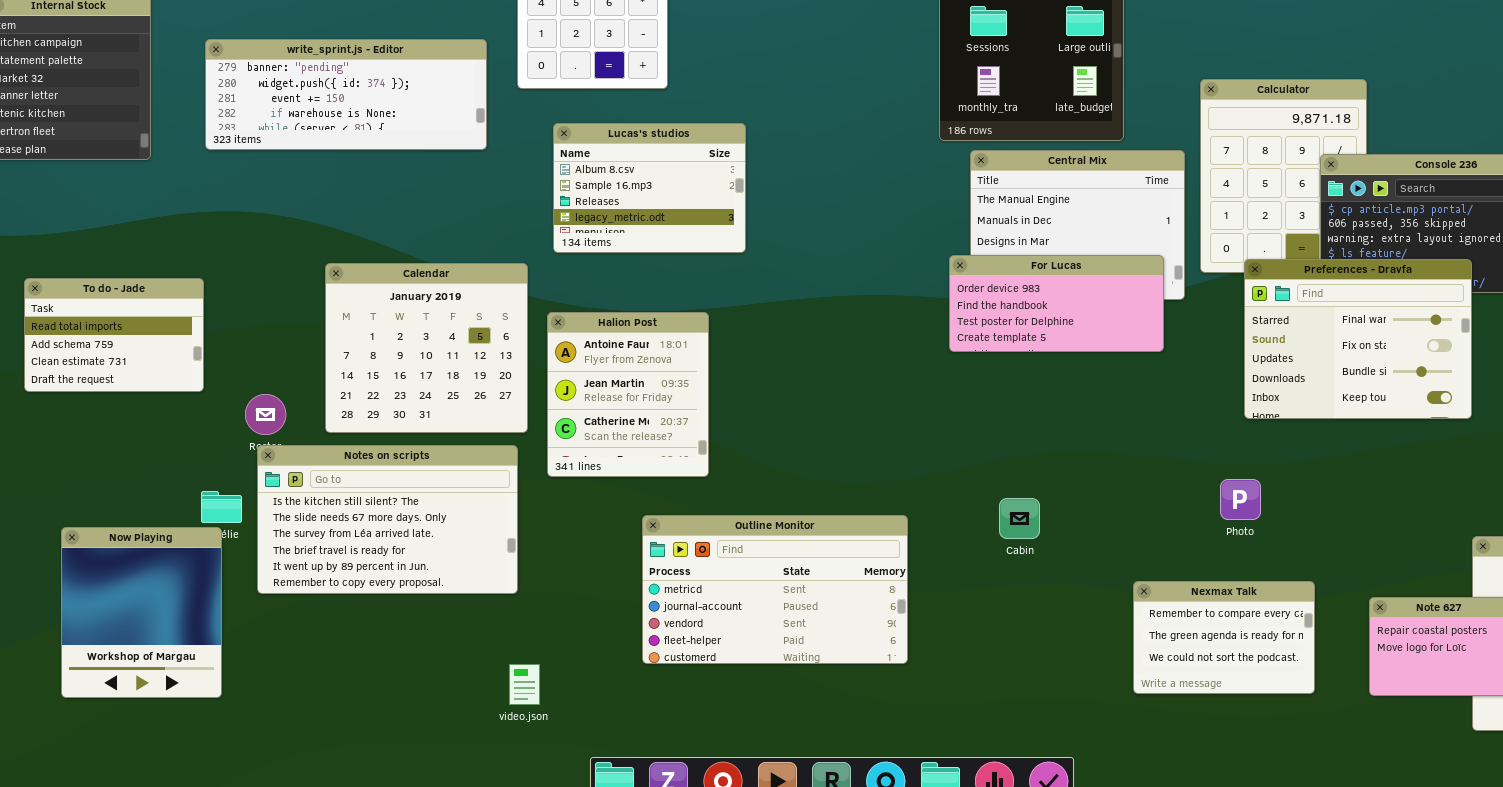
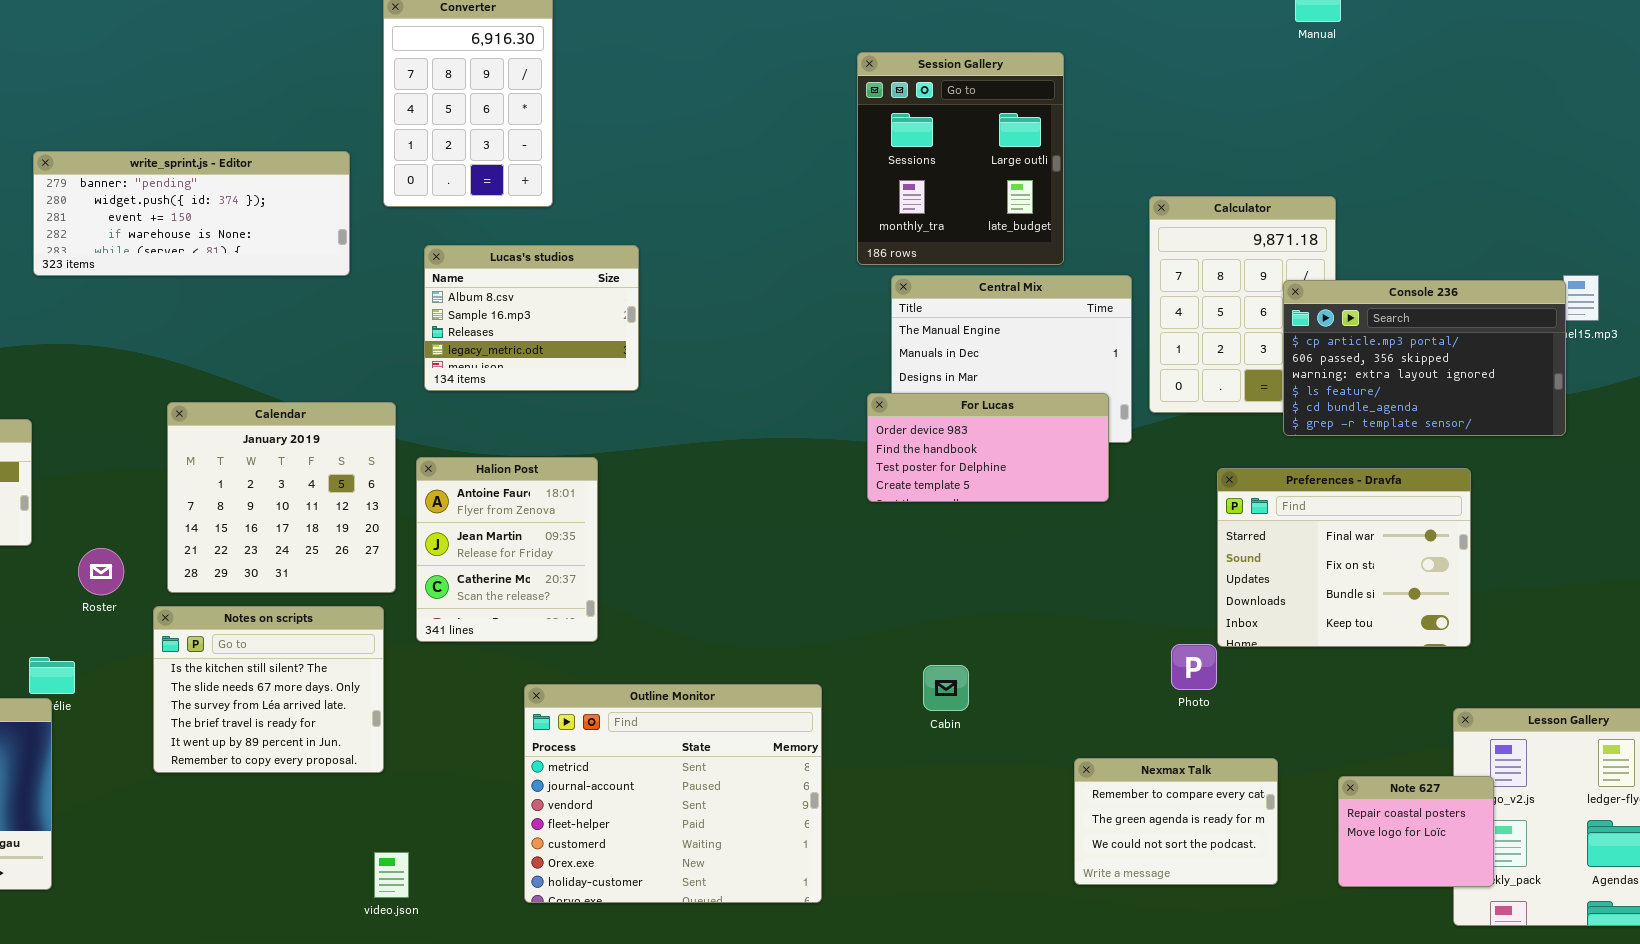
Preferences - Dravfa: [1244,259,1472,419] -> [1217,468,1471,647], moved
Notes on scripts: [257,445,518,594] -> [153,606,384,773], resized
Outline Monitor: [642,515,908,664] -> [524,684,822,903], resized

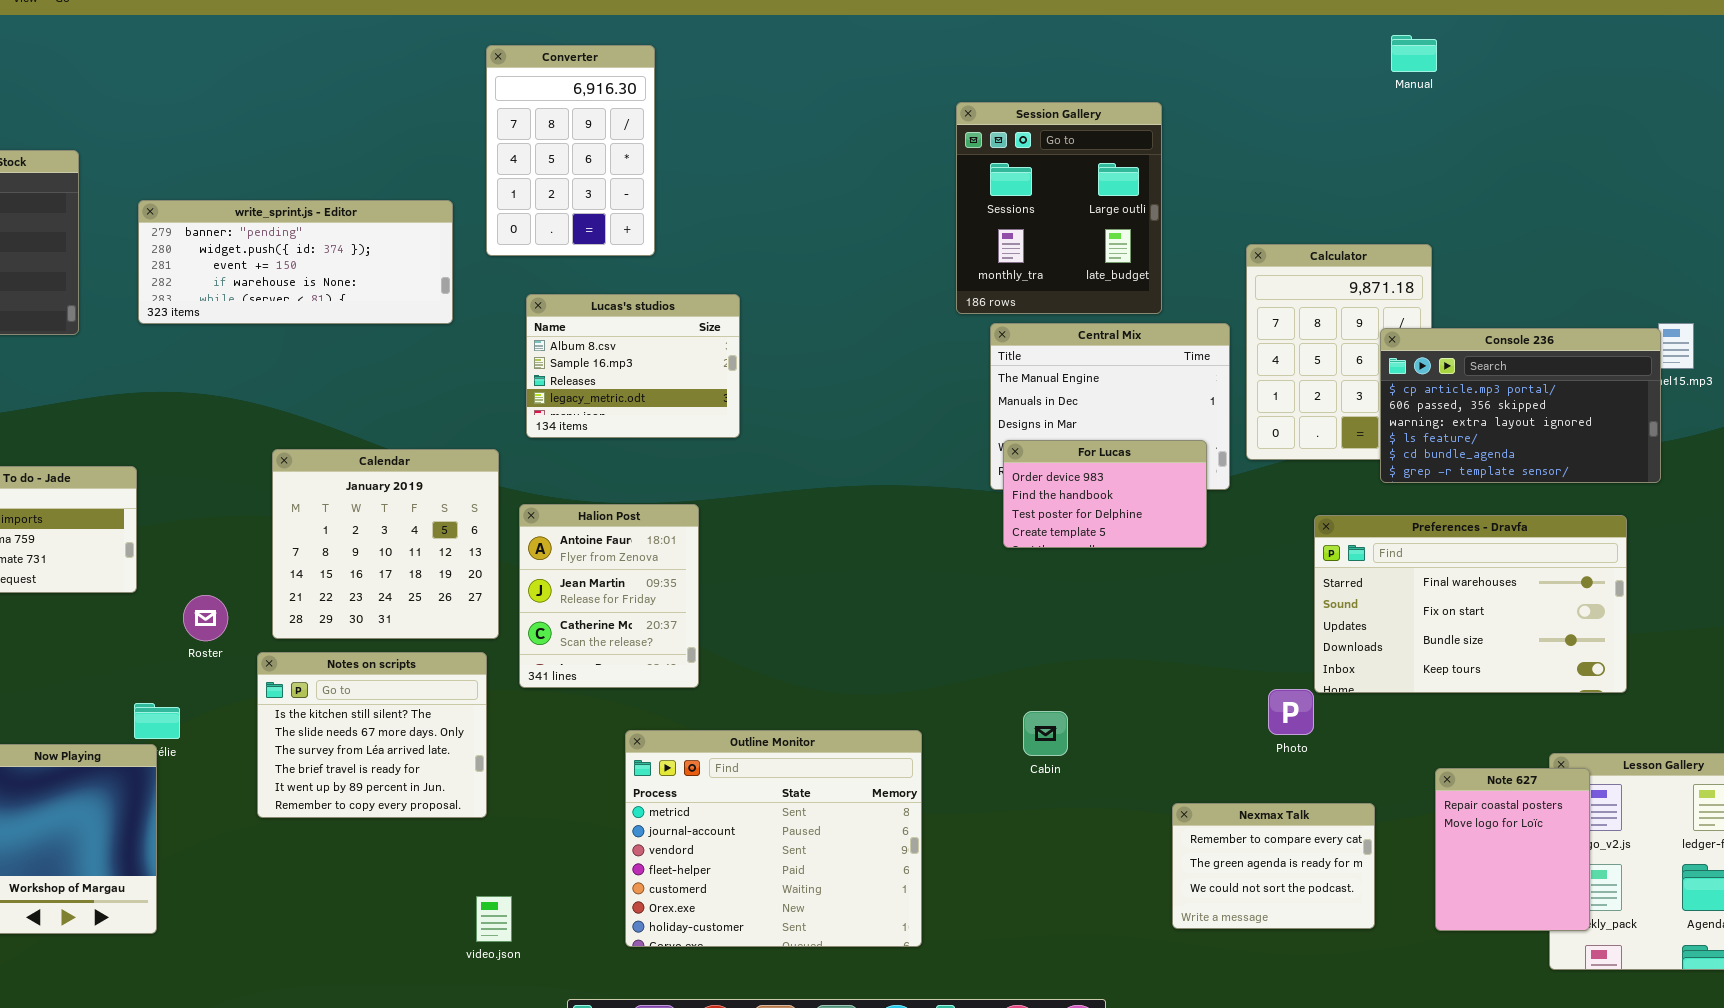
For Lucas: [867,393,1109,502] -> [1003,440,1207,548], resized
Preferences - Dravfa: [1217,468,1471,647] -> [1314,515,1627,693], resized
Note 627: [1338,776,1494,887] -> [1435,768,1590,931], resized

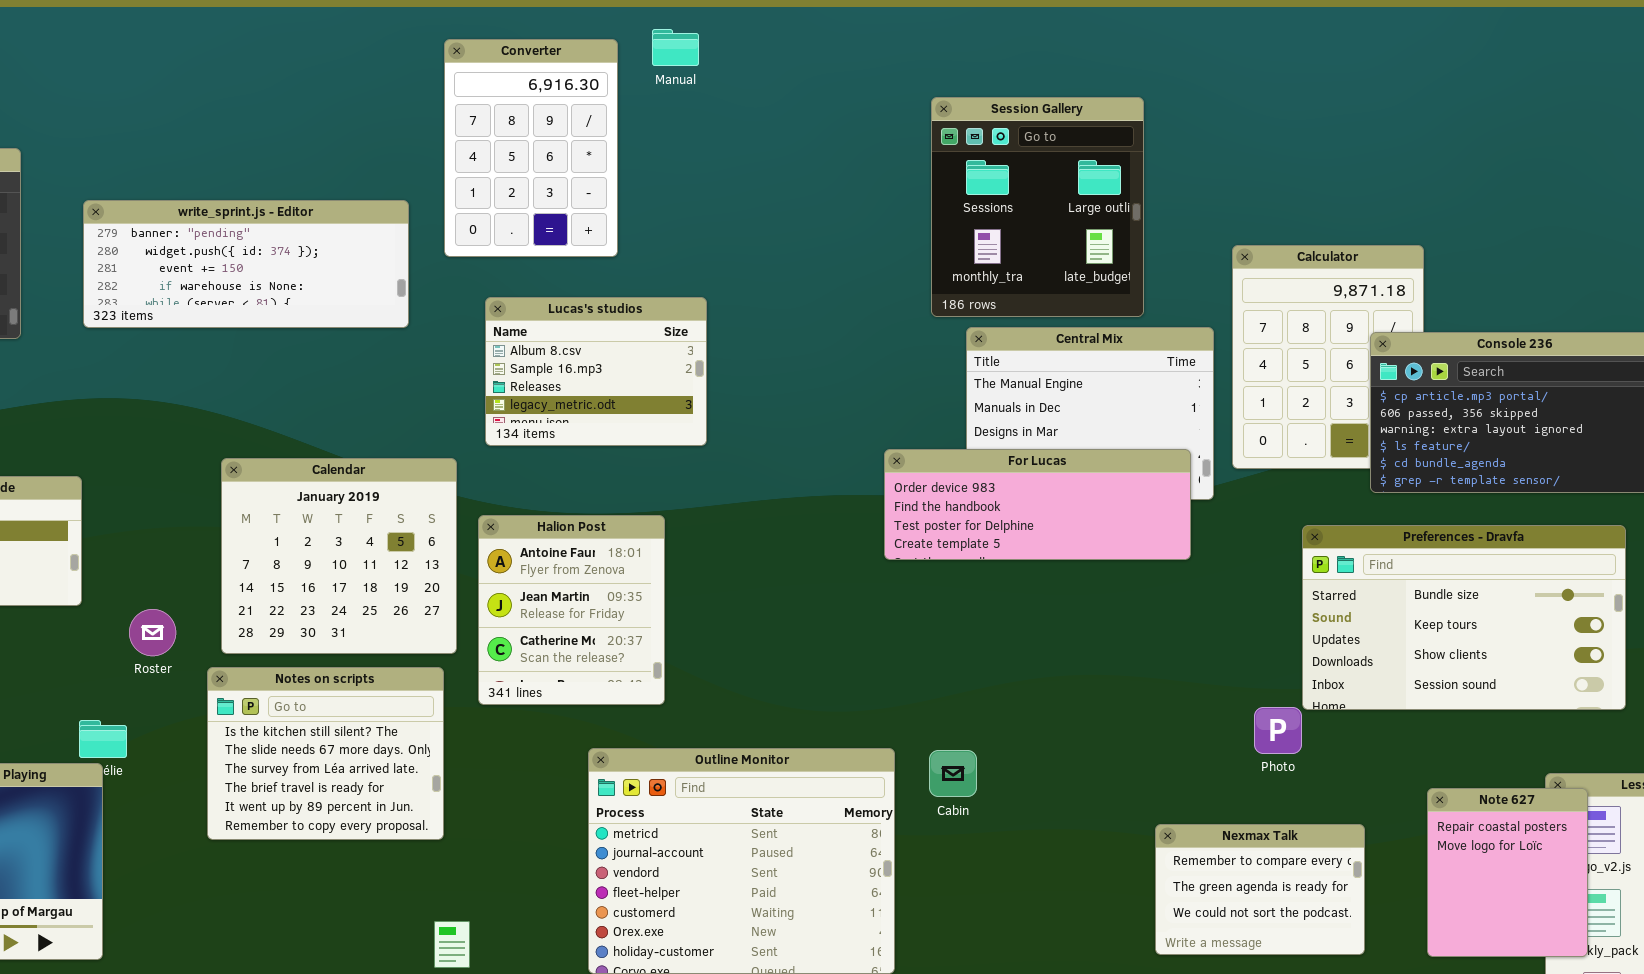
Manual: [1391,35,1437,72] -> [652,29,699,66], moved
For Lucas: [1003,440,1207,548] -> [884,449,1191,560], resized
Preferences - Dravfa: [1314,515,1627,693] -> [1302,525,1626,710], scrolled down 2 rows
Cabin: [1023,711,1068,756] -> [929,750,977,797], moved

